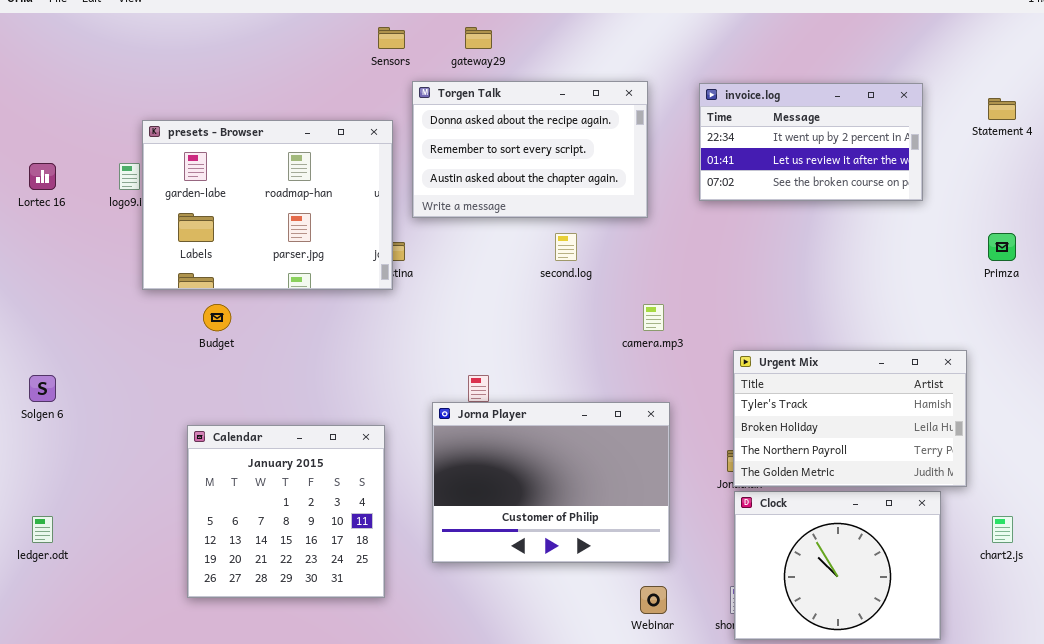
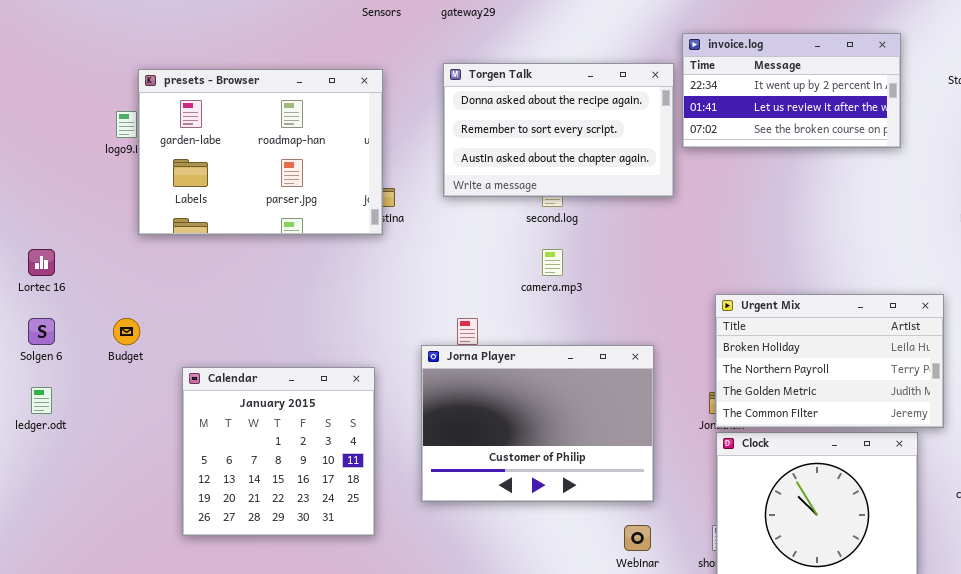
Torgen Talk: [412,81,648,218] -> [443,63,674,197], moved
Lortec 16: [29,163,56,190] -> [28,249,55,276], moved
Budget: [203,304,231,331] -> [113,318,140,345], moved
camera.mp3: [643,304,664,331] -> [542,249,563,276], moved
Urgent Mix: [733,350,967,487] -> [715,294,944,428], scrolled down 1 row
ledger.odt: [32,516,53,543] -> [31,387,52,414], moved

